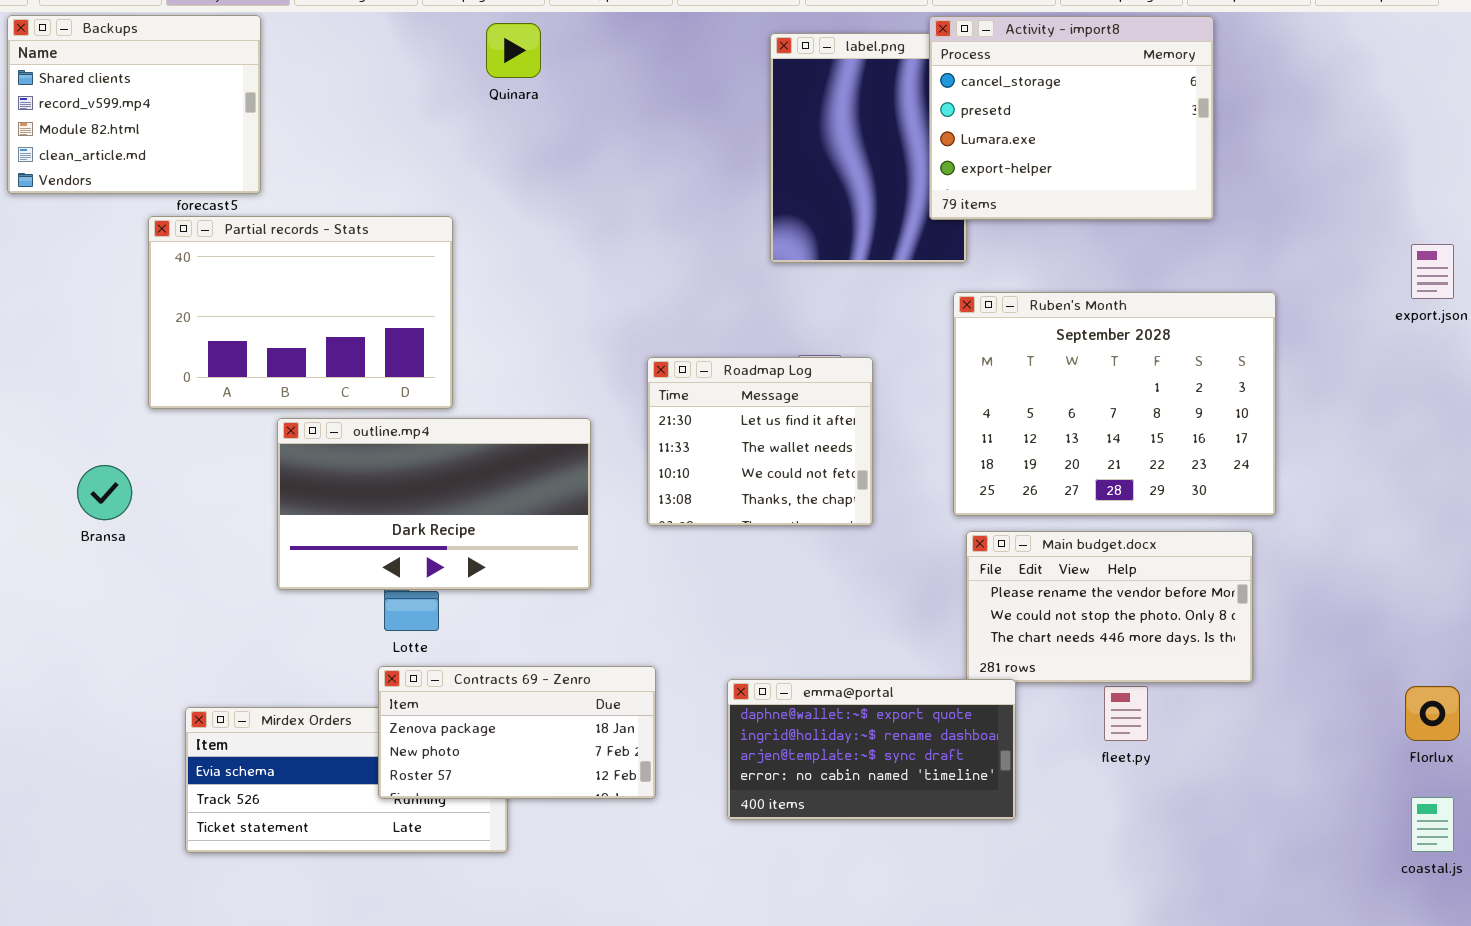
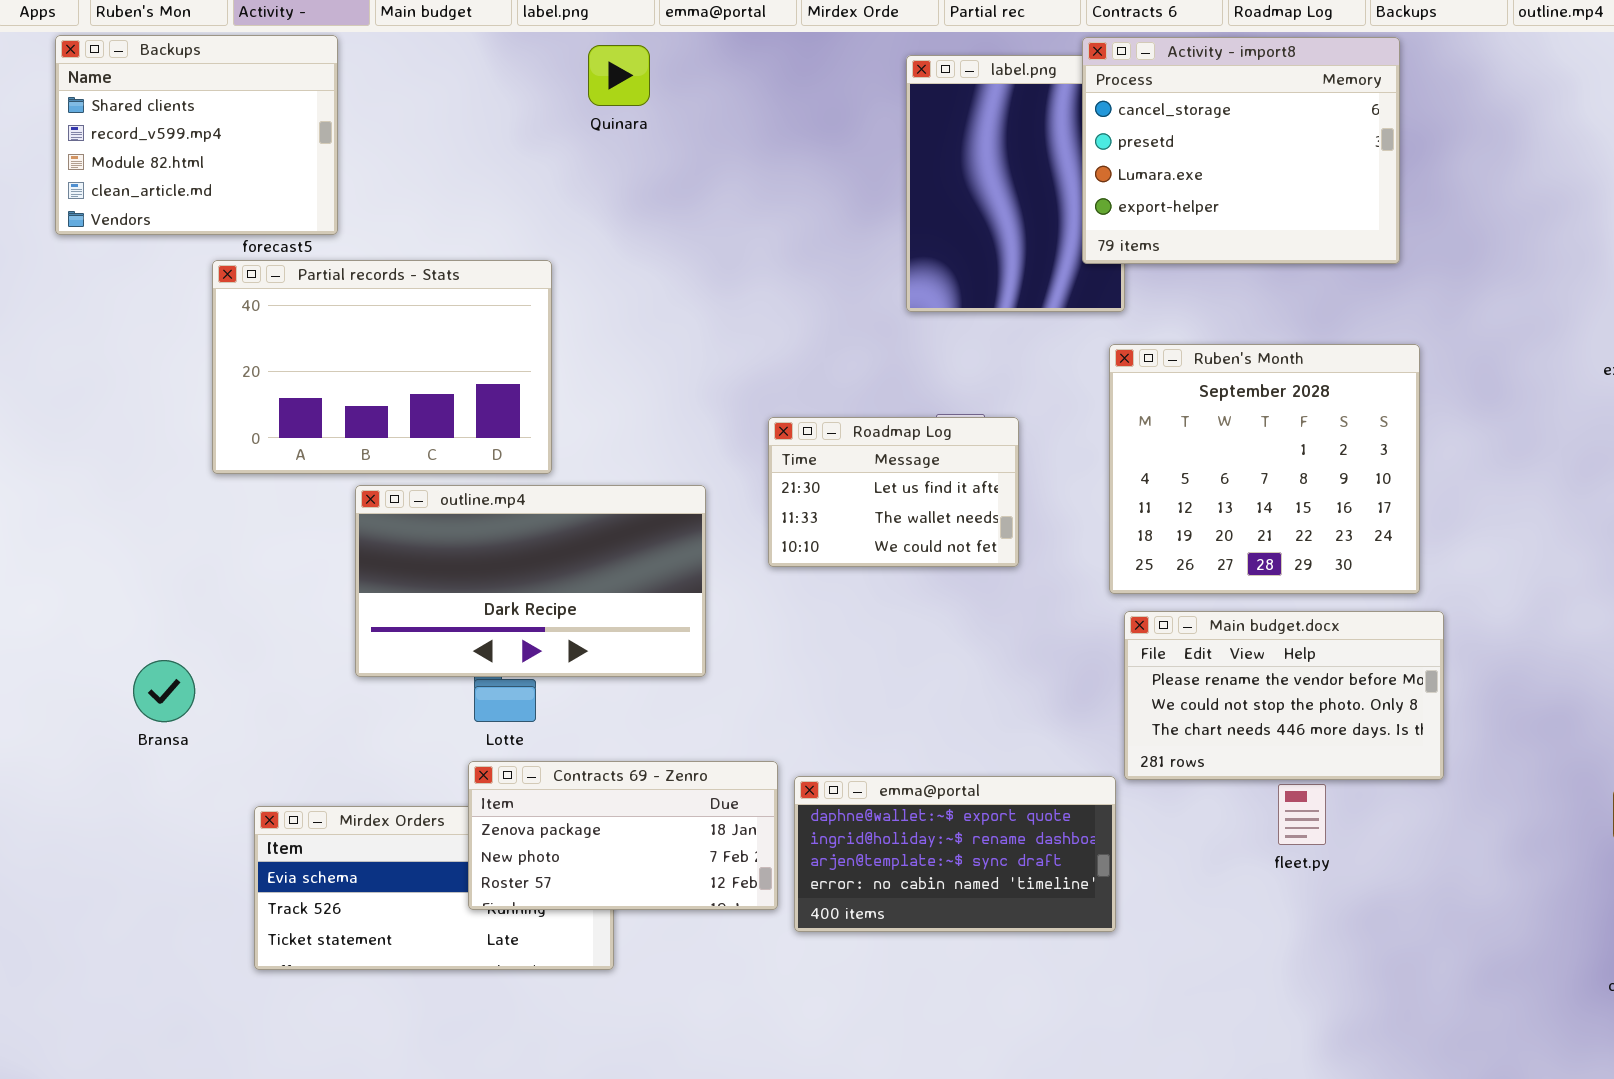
Ruben's Month: [953,292,1276,516] -> [1109,344,1420,594], resized
Roadmap Log: [647,357,873,526] -> [768,417,1019,567], resized
Bransa: [77,465,132,520] -> [133,660,195,722], moved
emma@portal: [727,679,1016,820] -> [794,776,1116,932], moved

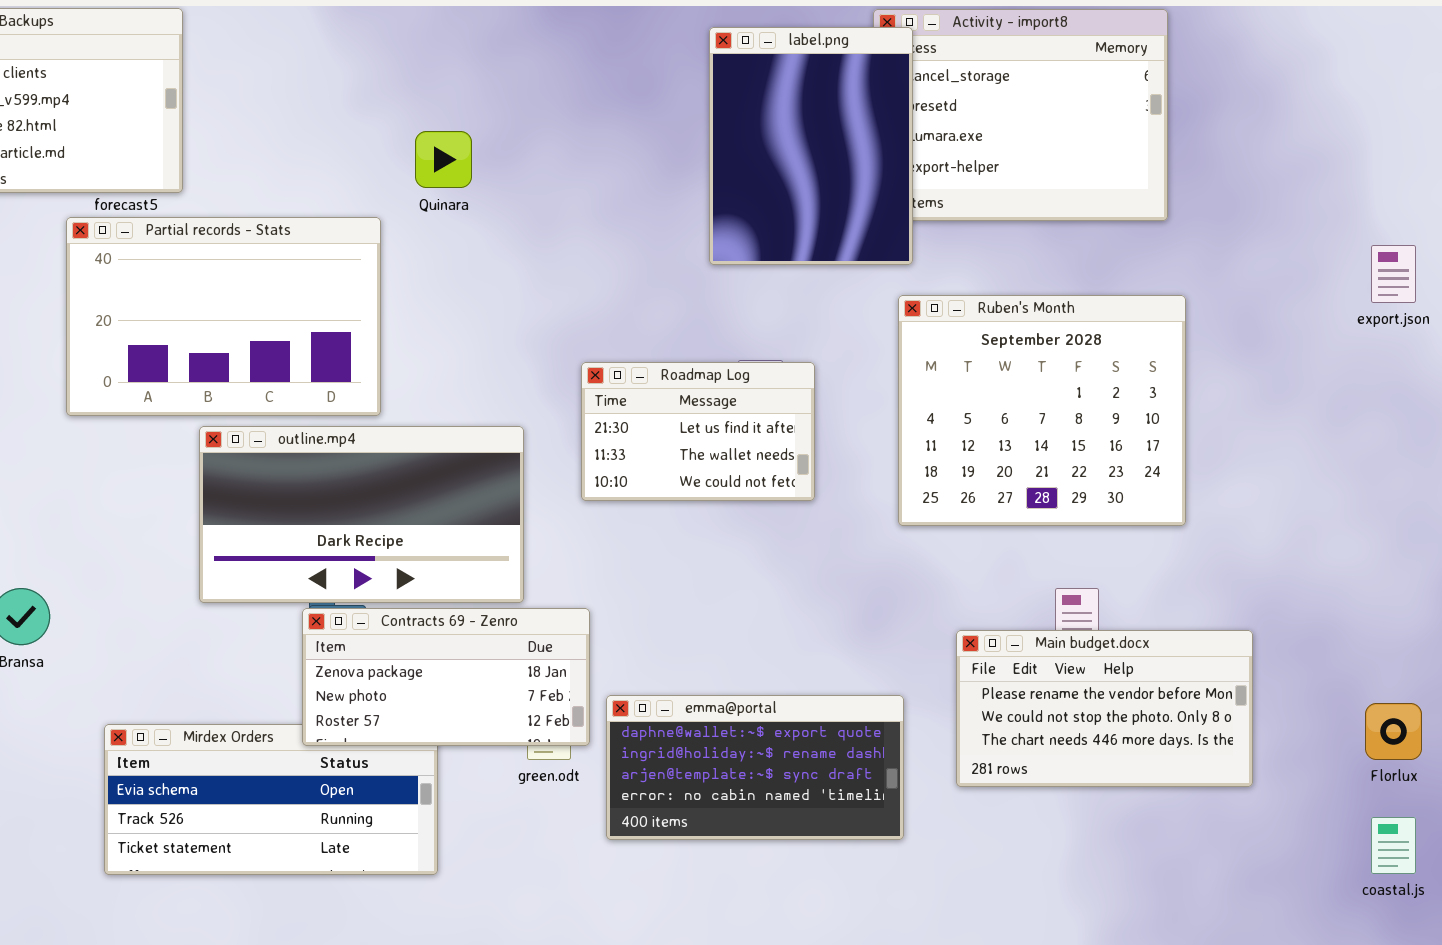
Quinara: [588,45,650,106] -> [415,131,472,188], moved
label.png: [906,55,1125,312] -> [709,27,913,265], raised
Main budget.docx: [1124,611,1444,780] -> [956,630,1253,787], moved
Contracts 69 - Zenro: [468,761,778,910] -> [302,608,590,746], moved

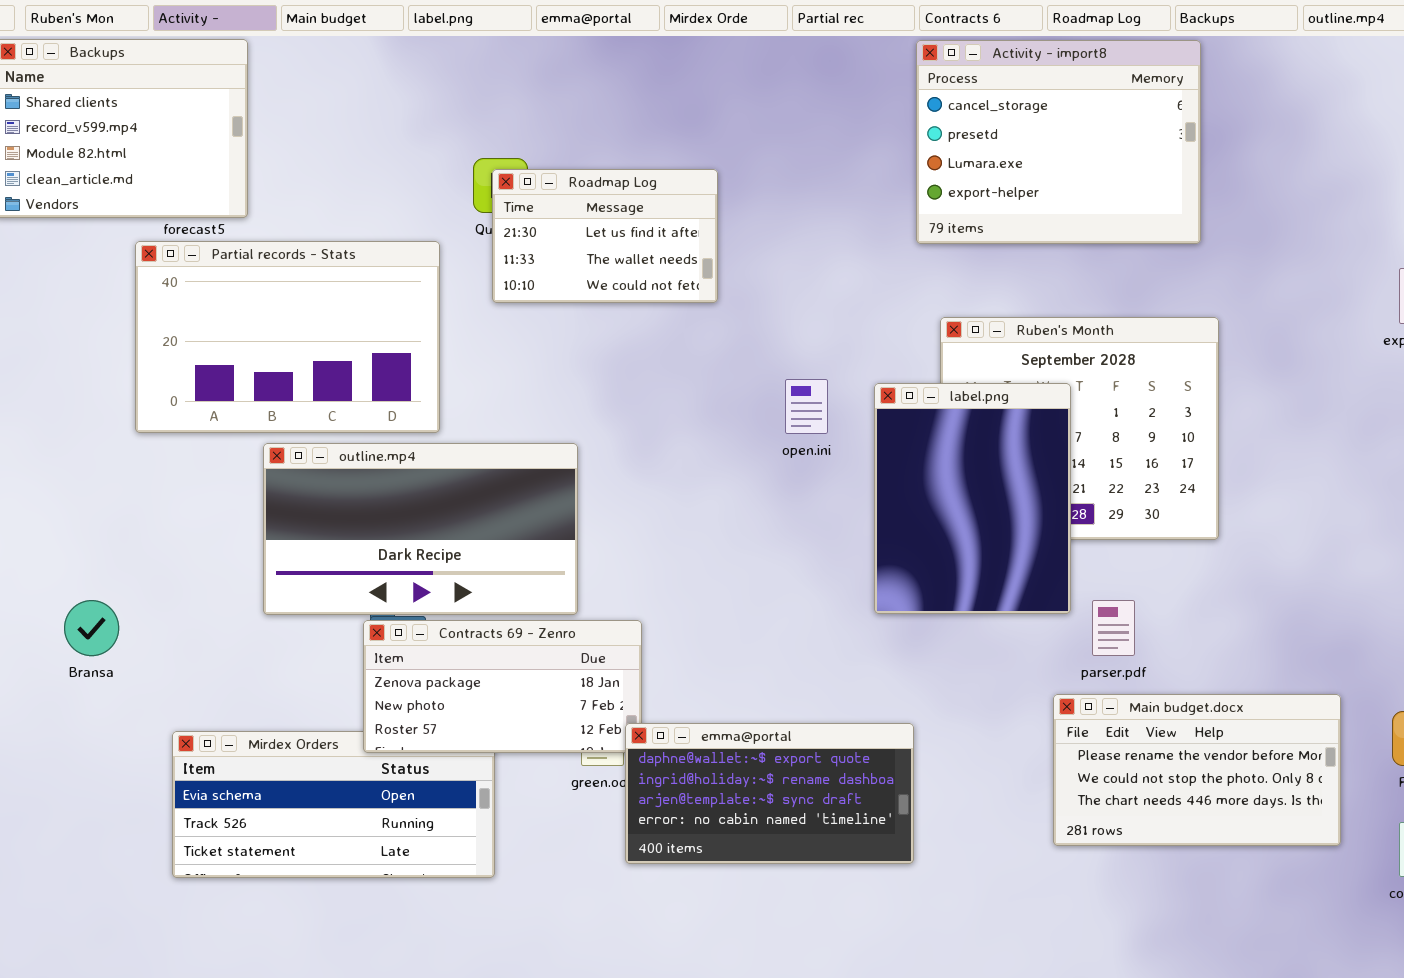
label.png: [709,27,913,265] -> [874,383,1071,614], moved
Roadmap Log: [581,362,815,501] -> [492,169,718,303], moved
Main budget.docx: [956,630,1253,787] -> [1053,694,1341,846], moved
emma@portal: [606,695,904,840] -> [625,723,914,864], moved

